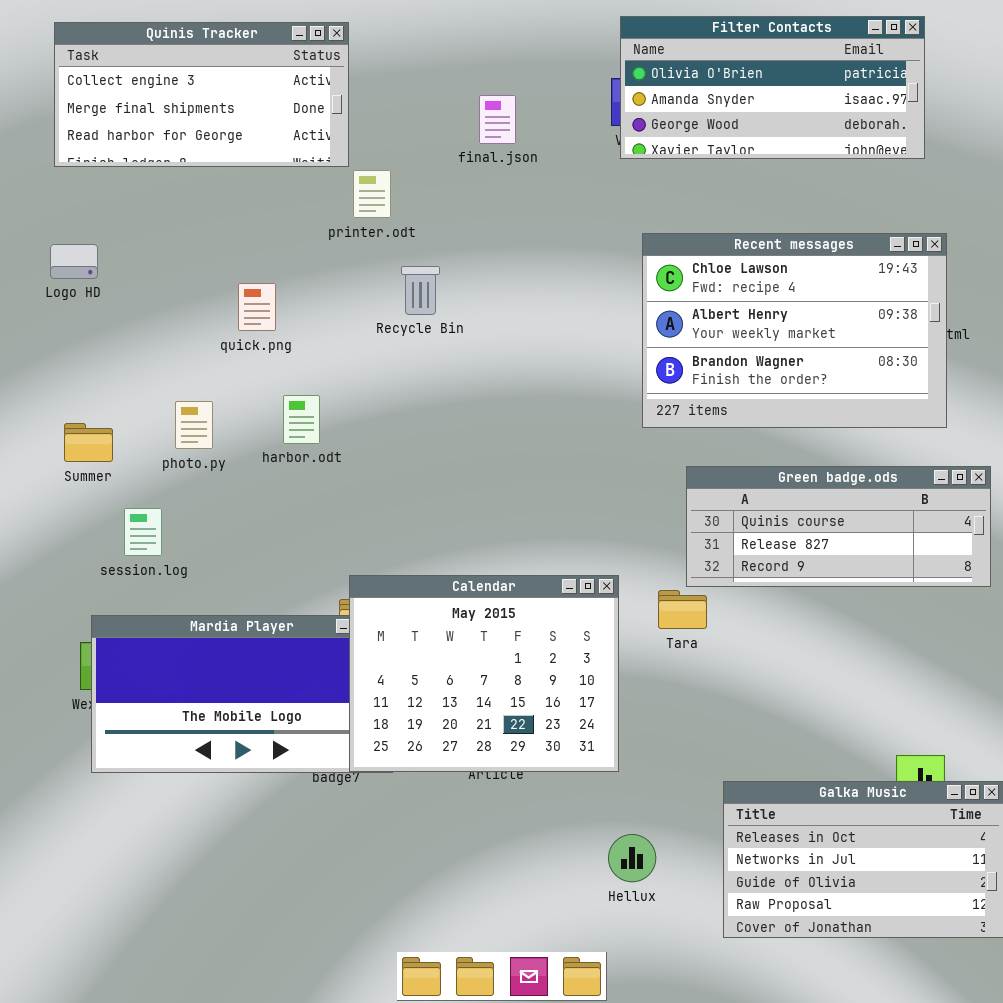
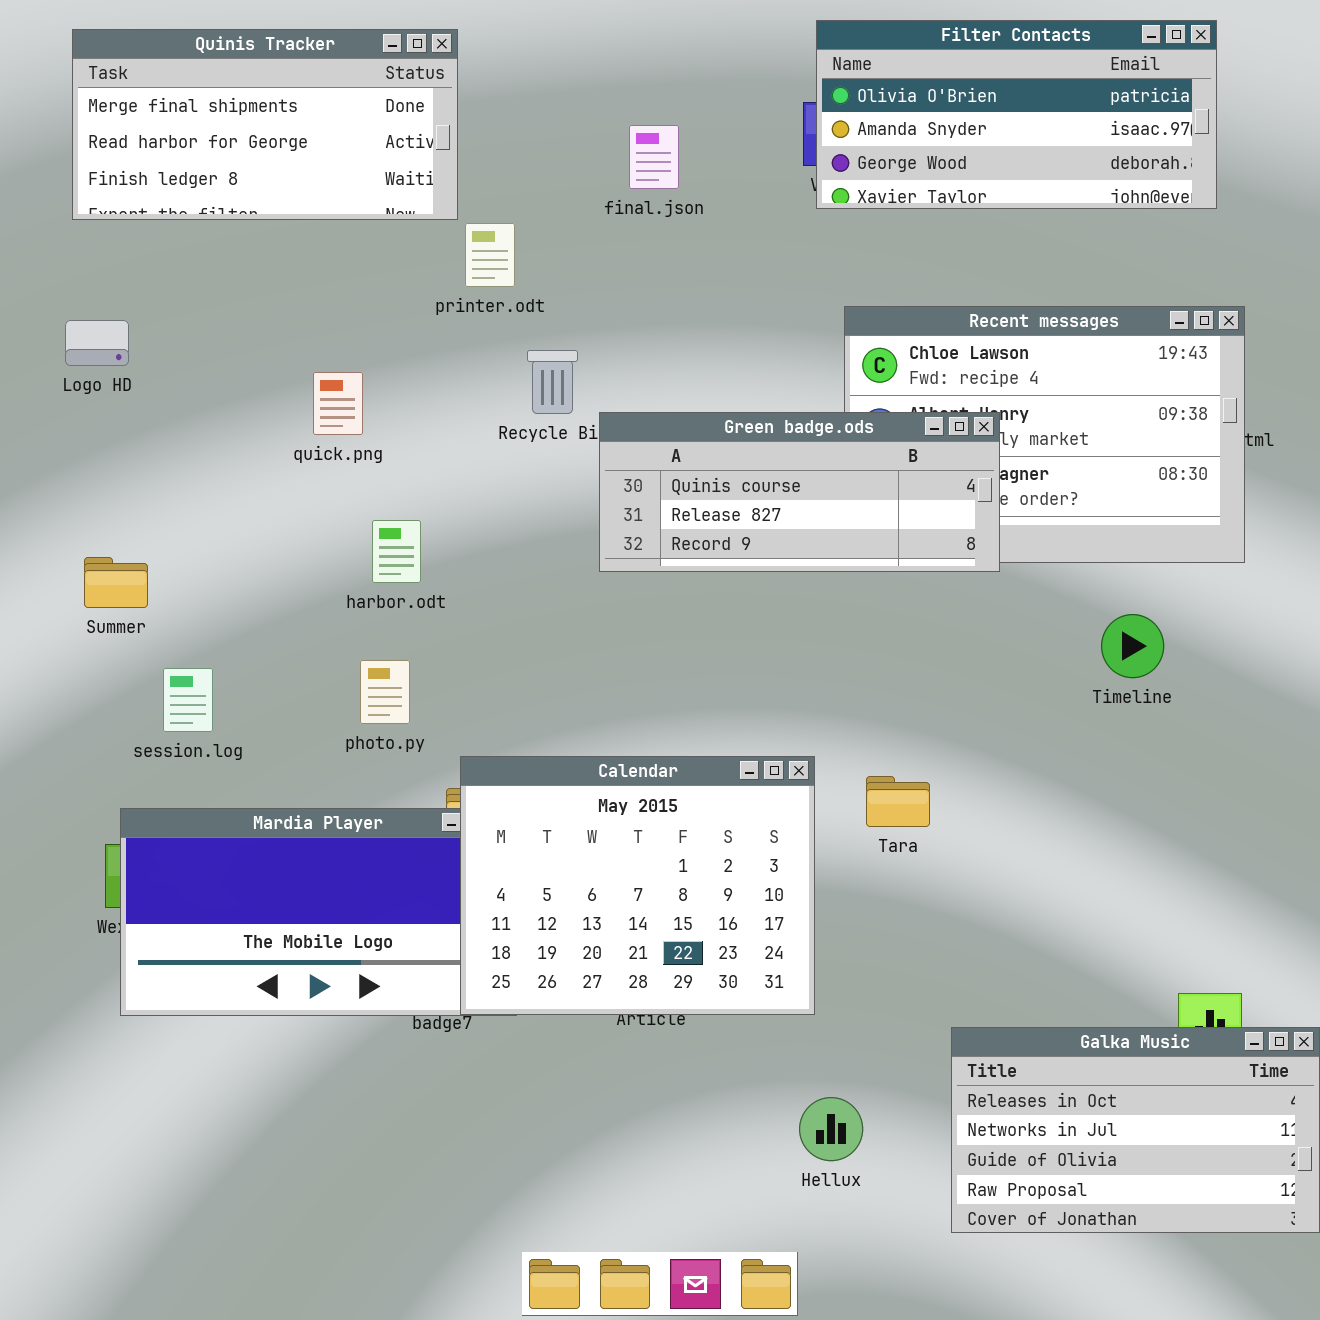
Quinis Tracker: [54,22,349,167] -> [72,29,458,220], scrolled down 1 row
photo.py: [175,401,213,449] -> [360,660,410,724], moved
Green badge.ods: [686,466,991,587] -> [599,412,1000,572], moved

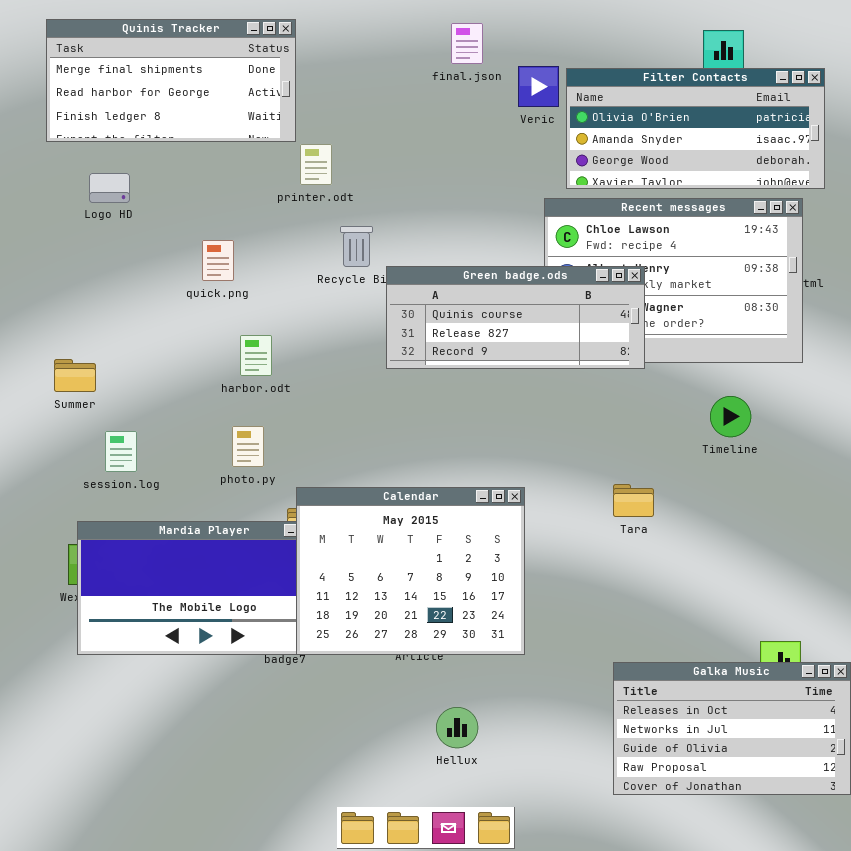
Filter Contacts: [816,20,1217,209] -> [566,68,825,189], moved
final.json: [629,125,679,189] -> [451,23,483,64], moved
Logo HD: [65,320,129,366] -> [89,173,130,203], moved
Tara: [866,776,930,827] -> [613,484,654,517], moved
Hellux: [799,1097,863,1161] -> [436,707,478,748], moved

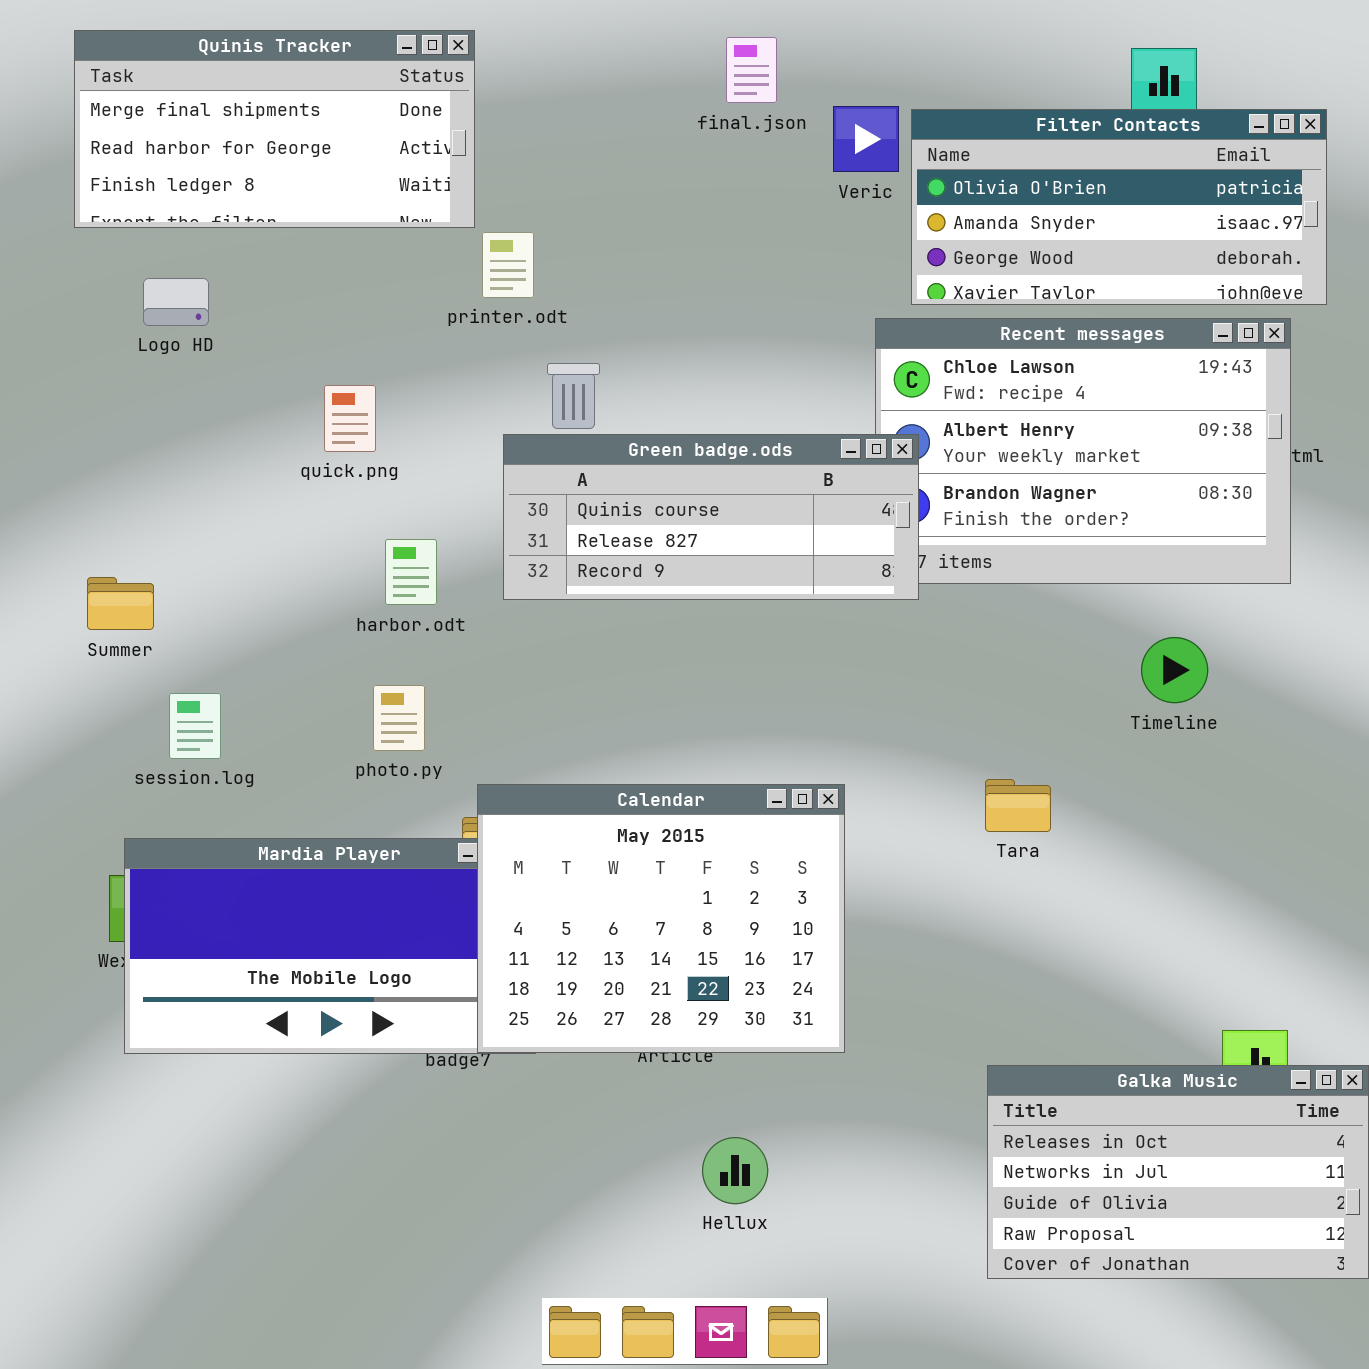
Green badge.ods: [386,266,645,369] -> [503,434,919,600], moved

